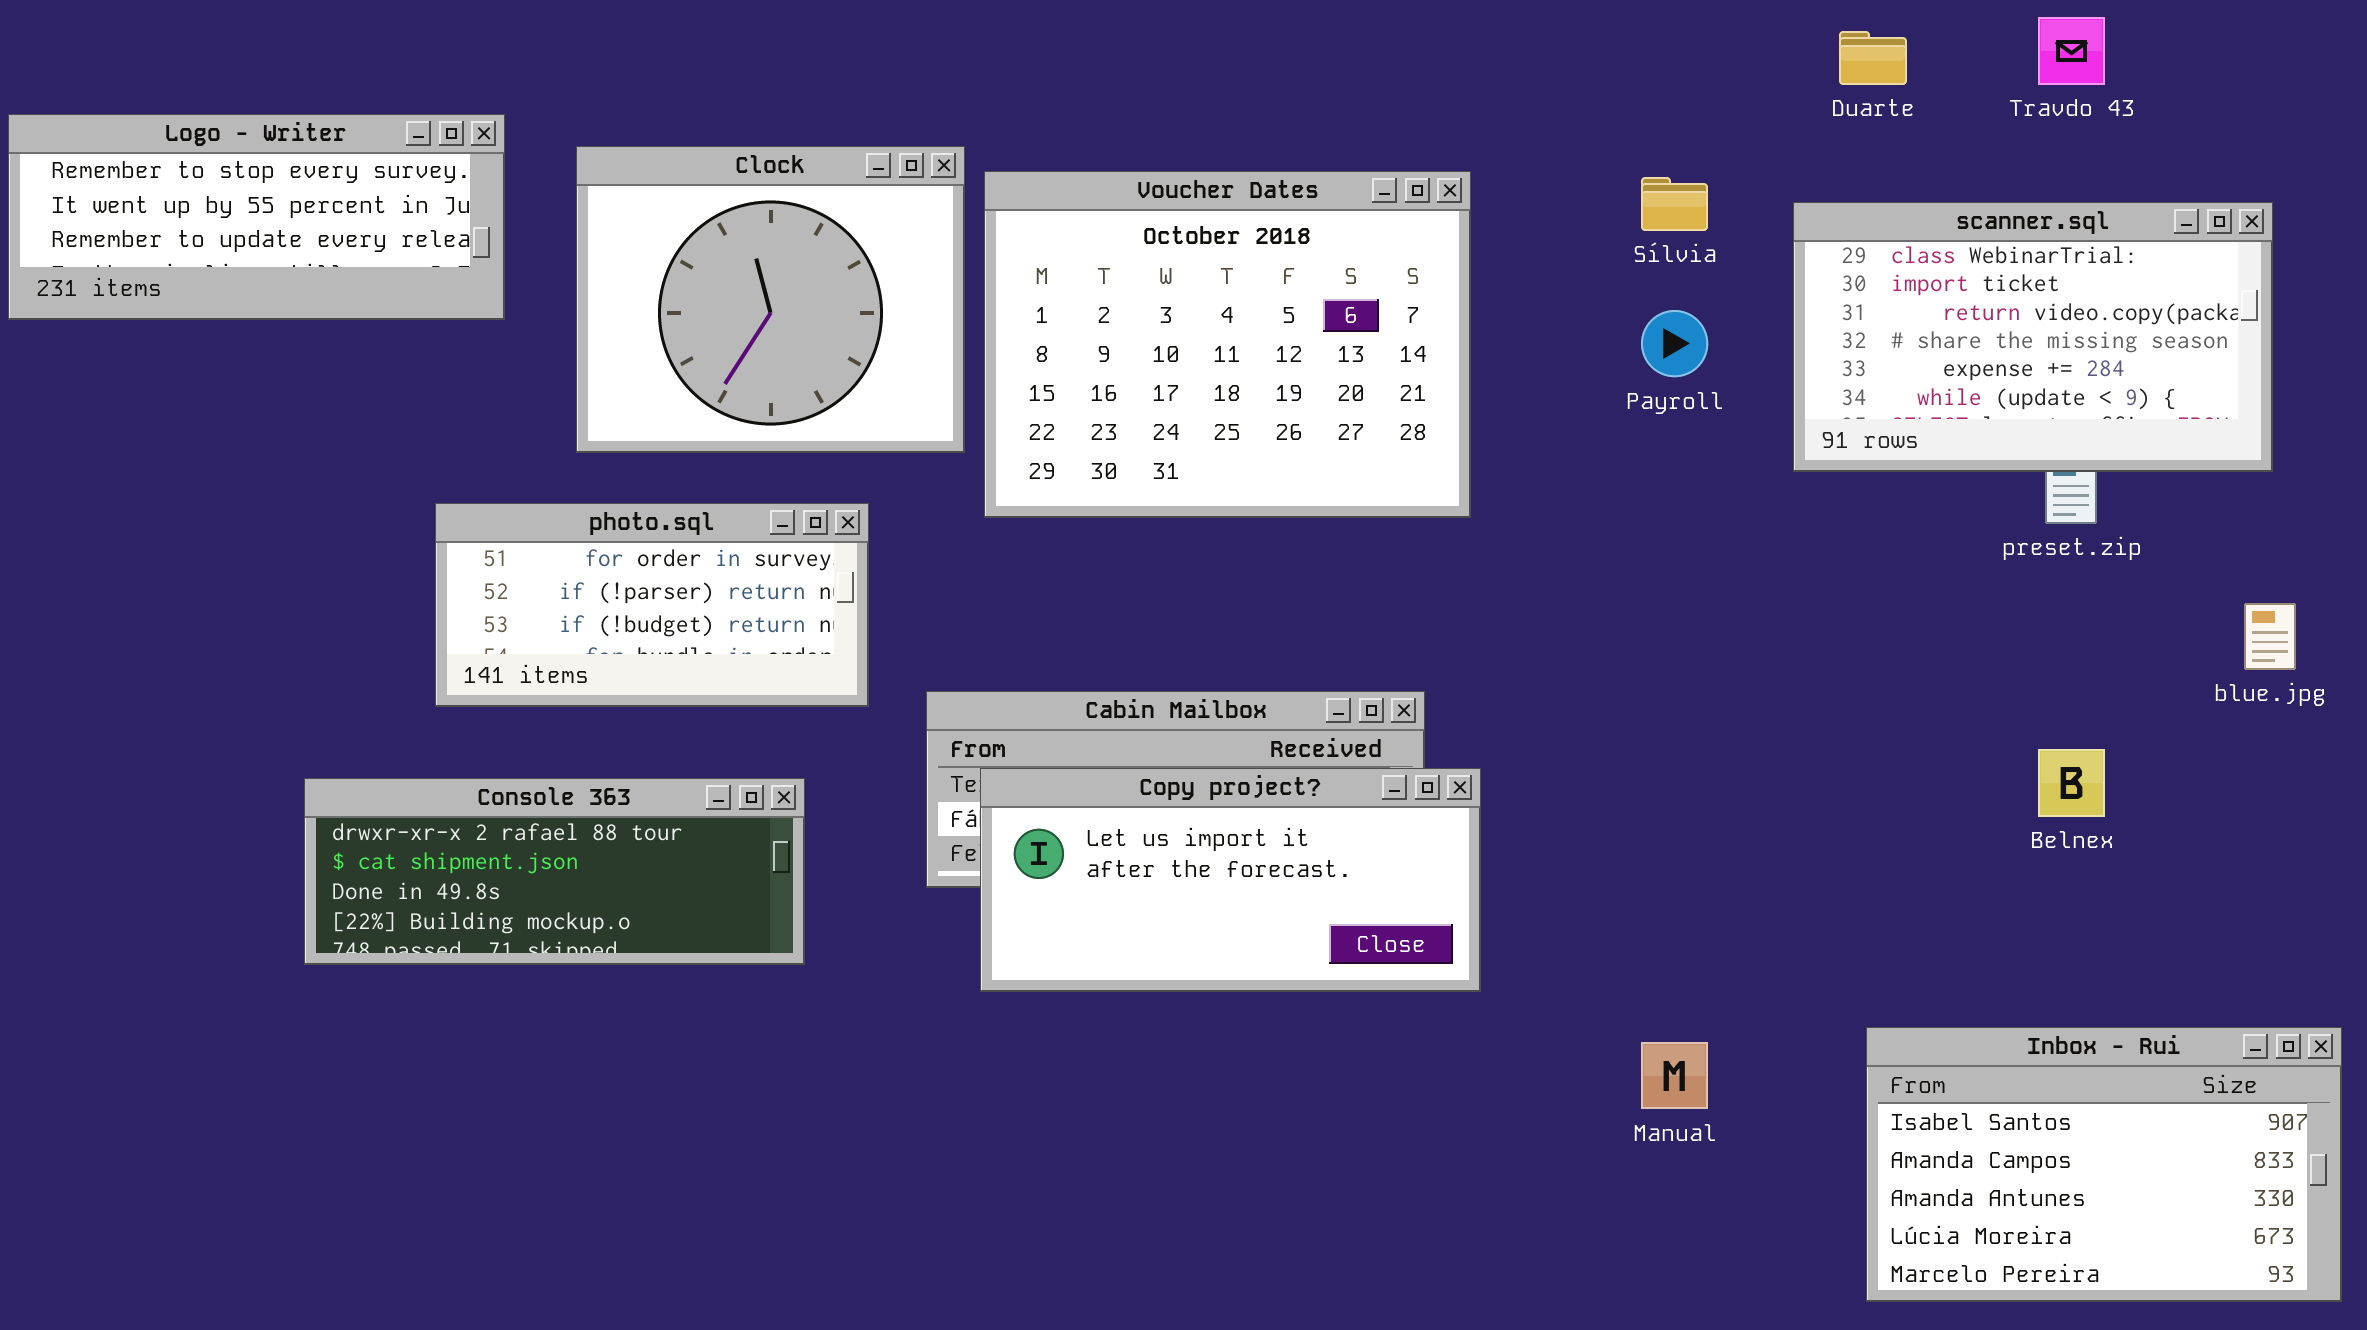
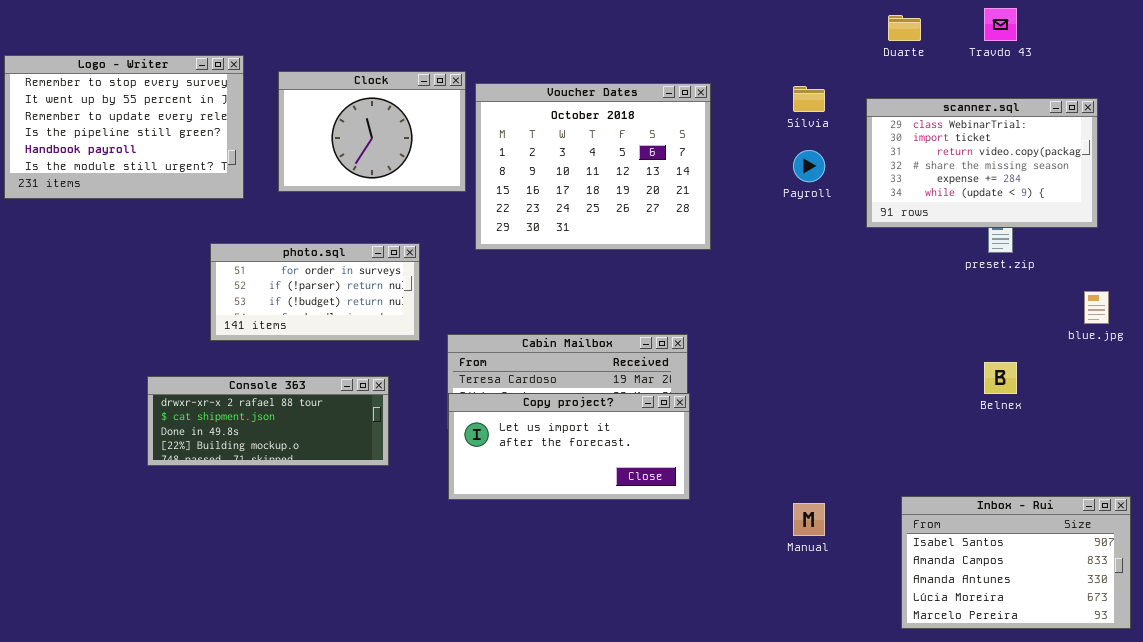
Logo - Writer: [8,114,505,320] -> [4,55,244,199], resized
Clock: [576,146,965,453] -> [278,71,466,192], resized
Copy project?: [980,768,1481,992] -> [448,393,690,500], moved

